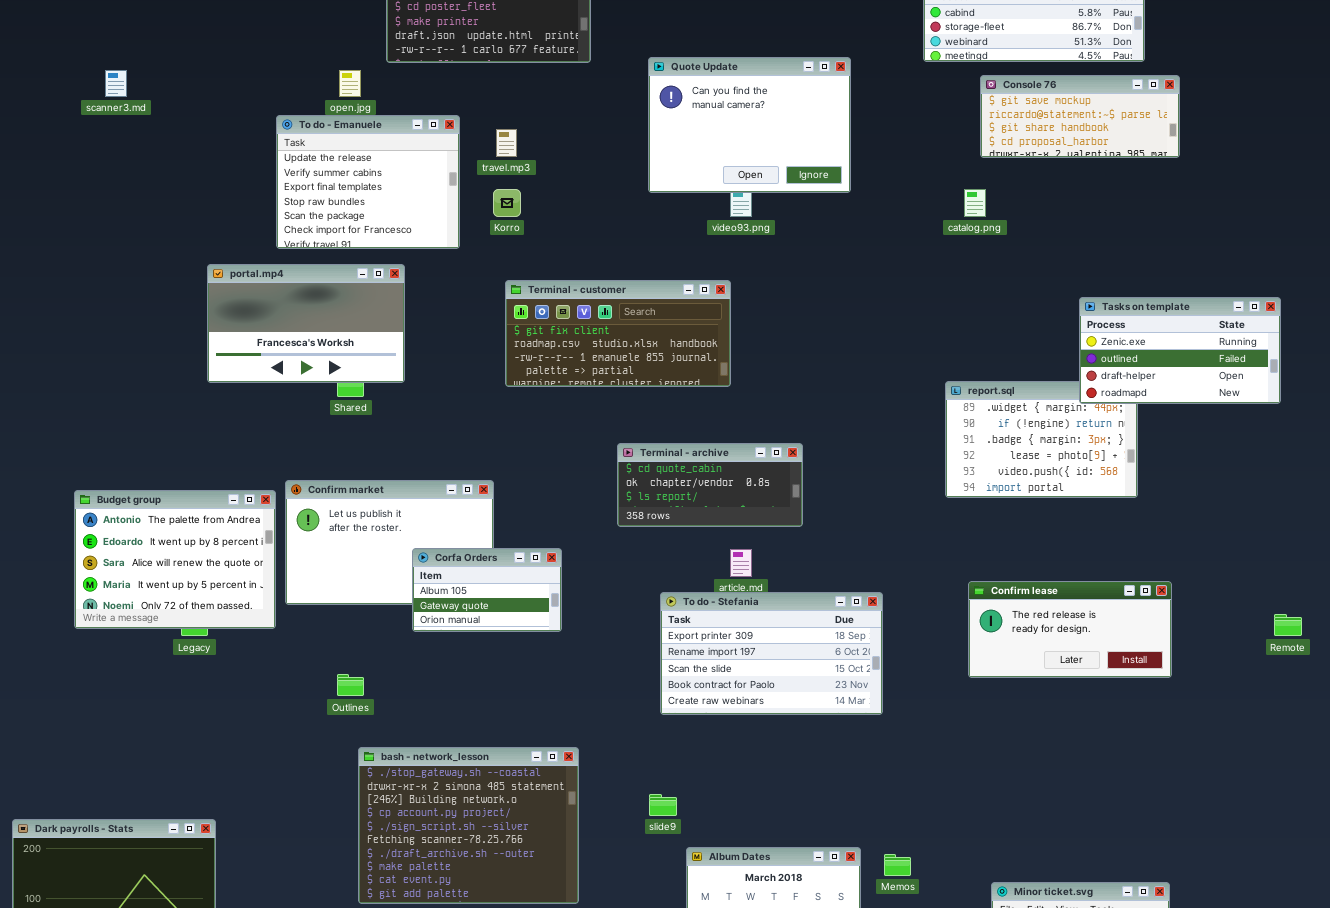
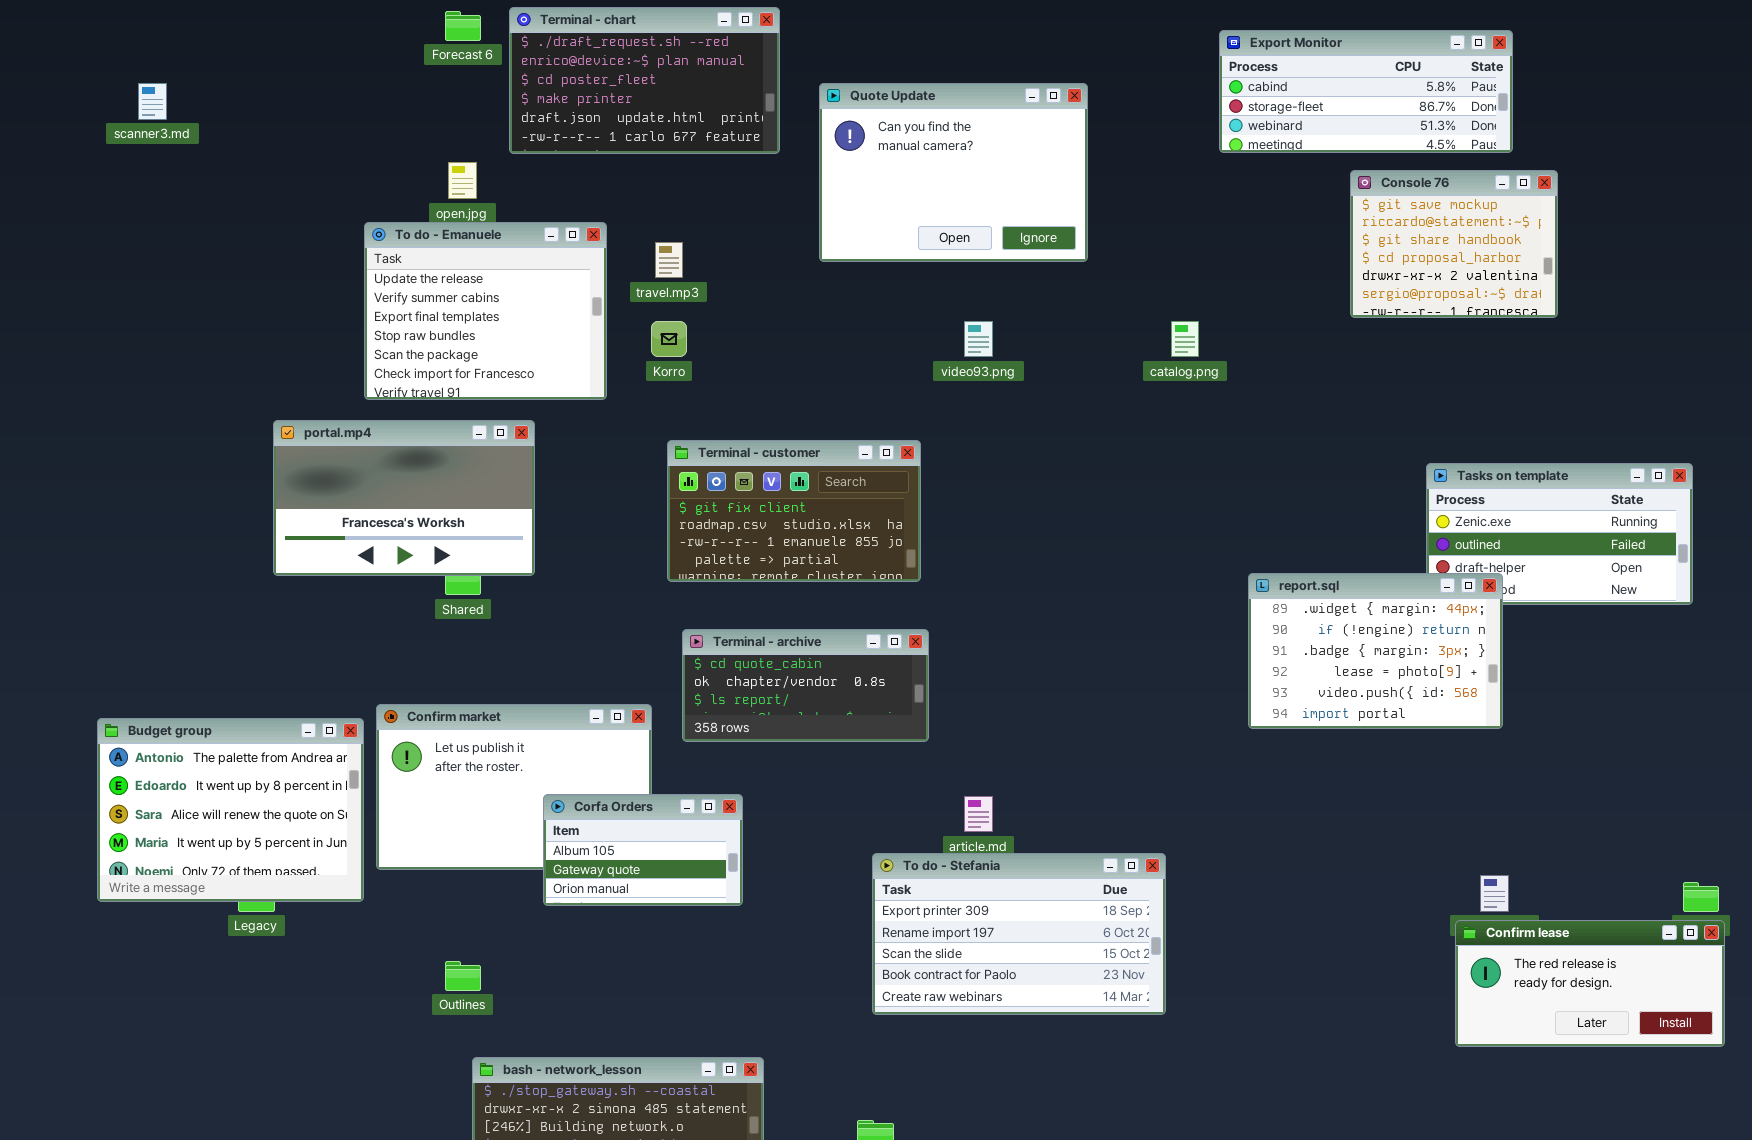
Quote Update: [648,57,851,193] -> [819,83,1088,262], moved
scanner3.md: [105,70,127,97] -> [138,83,167,120], moved
Console 76: [980,75,1180,158] -> [1350,170,1558,318], resized
catalog.png: [964,189,986,217] -> [1171,321,1199,357], moved
Terminal - customer: [505,280,731,387] -> [667,440,921,582], resized
report.sql: [945,381,1138,498] -> [1248,573,1503,729], raised
Terminal - archive: [617,443,803,527] -> [682,629,929,742], moved
Confirm lease: [968,581,1172,678] -> [1455,920,1725,1047], moved

